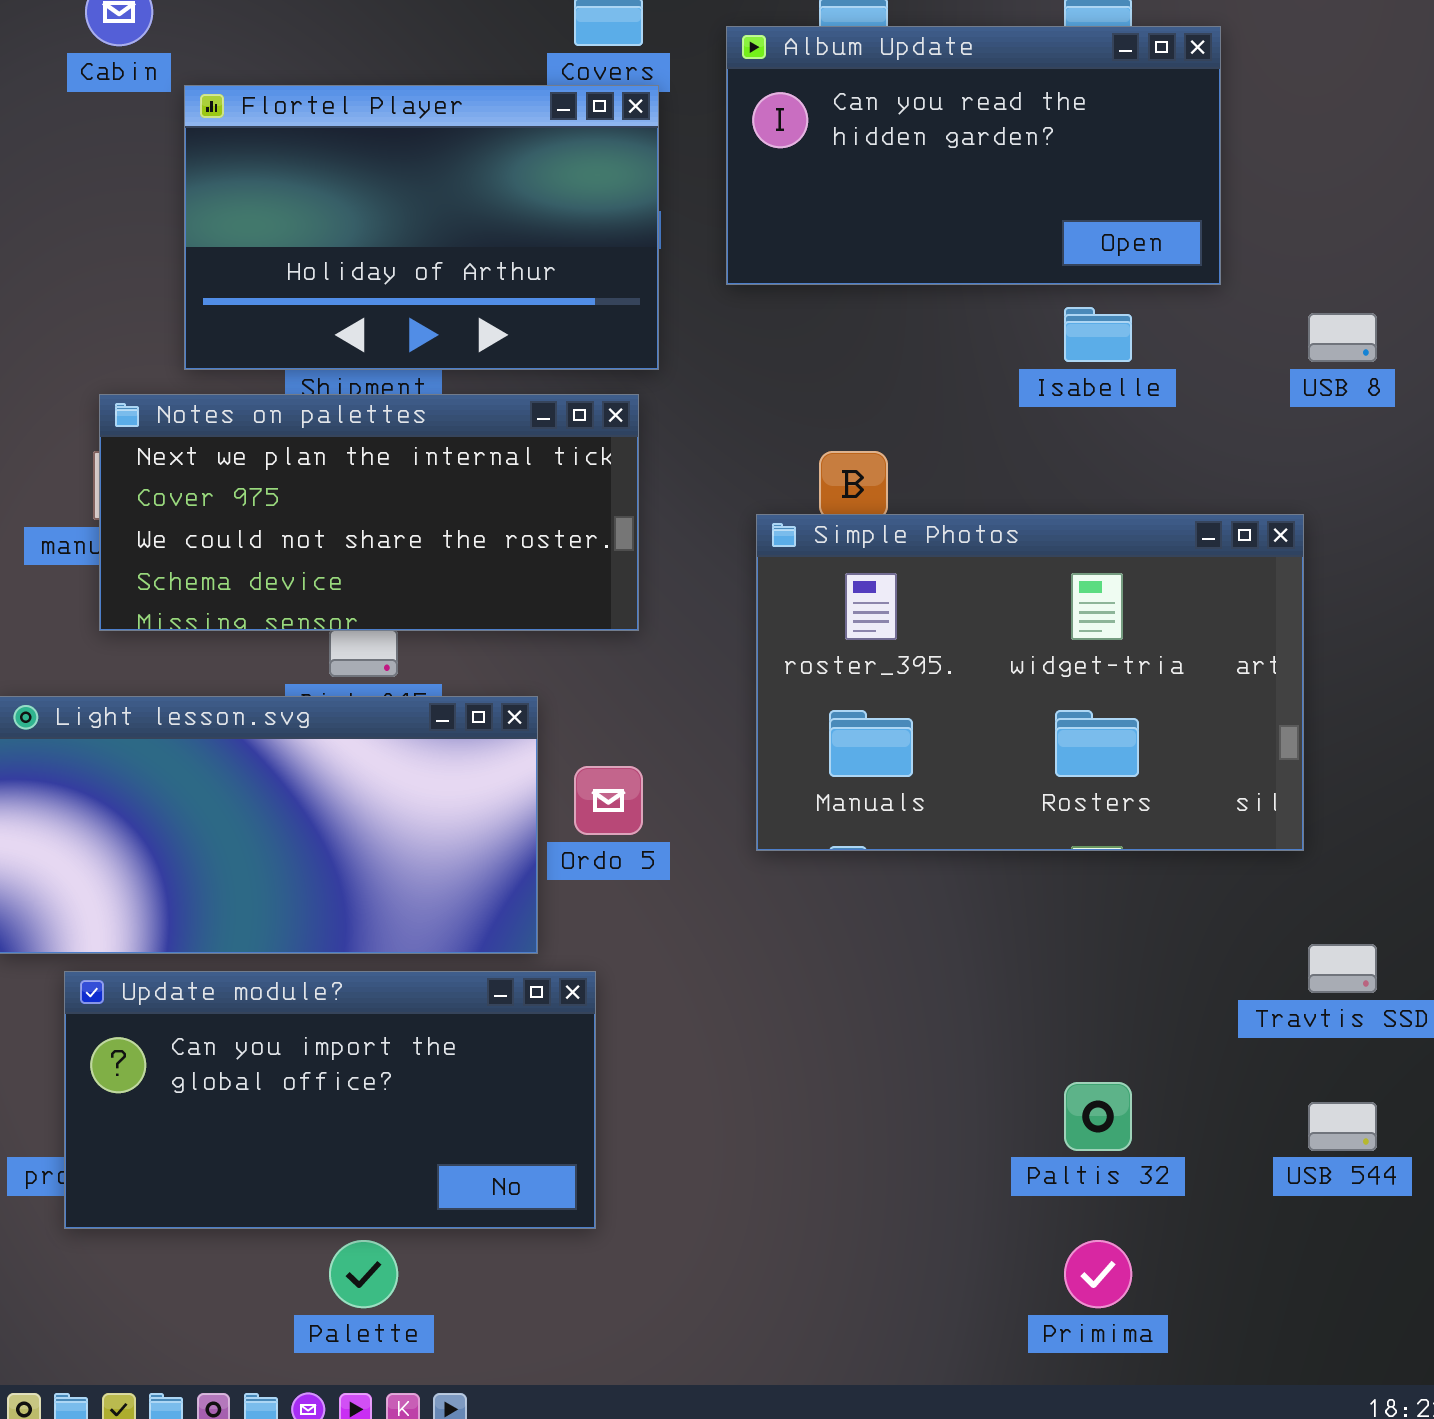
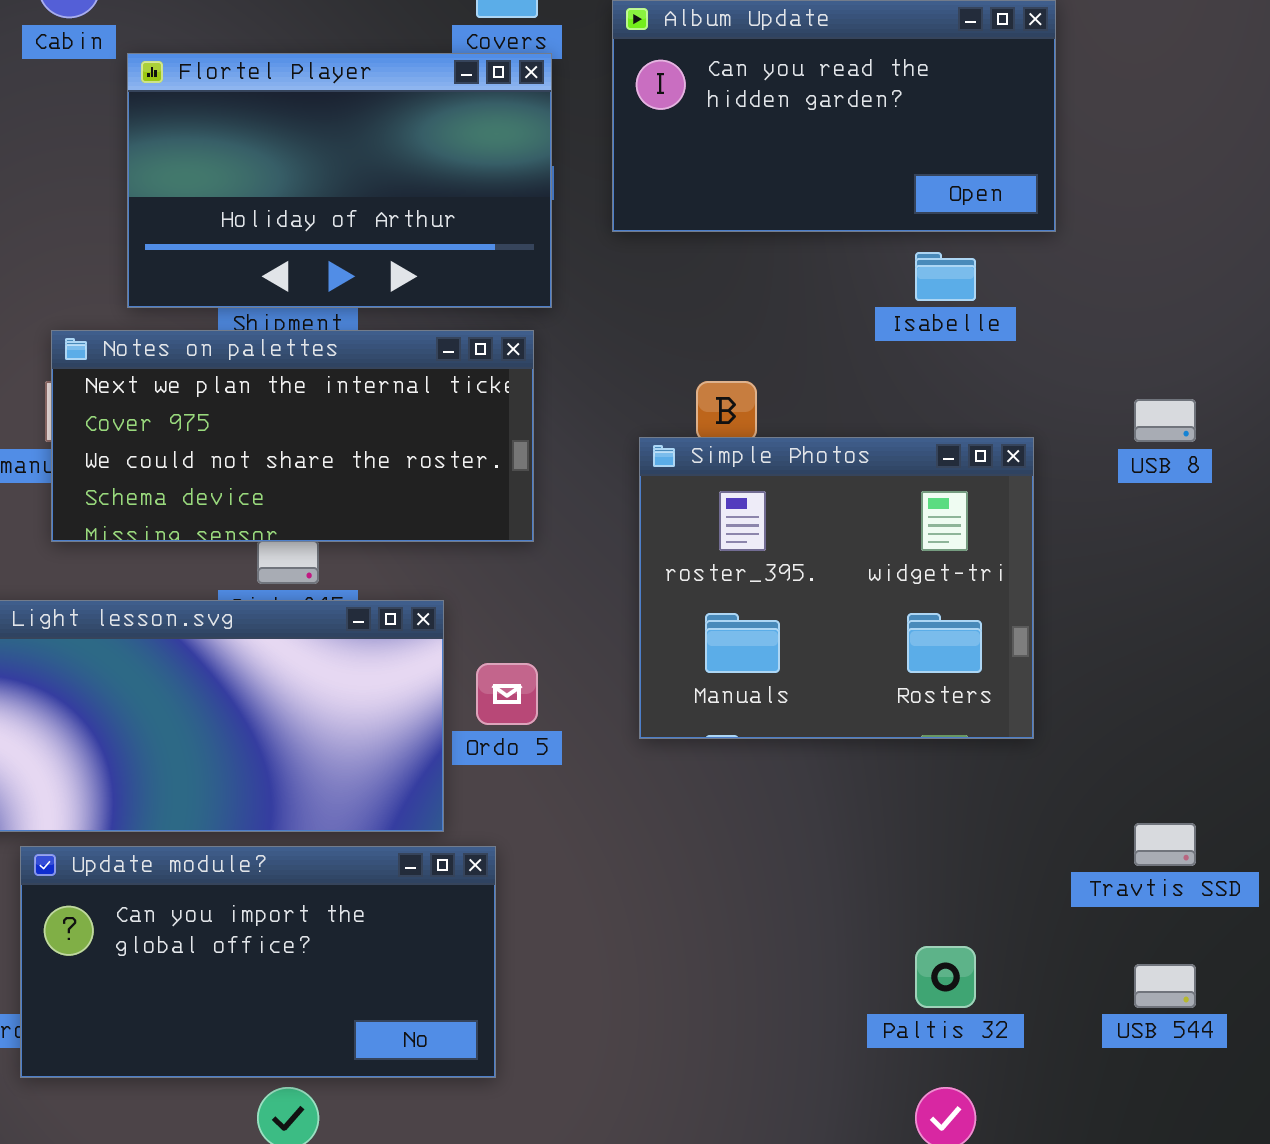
USB 8: [1308,313,1377,362] -> [1134,399,1196,442], moved
Simple Photos: [756,514,1304,851] -> [639,437,1034,739], resized

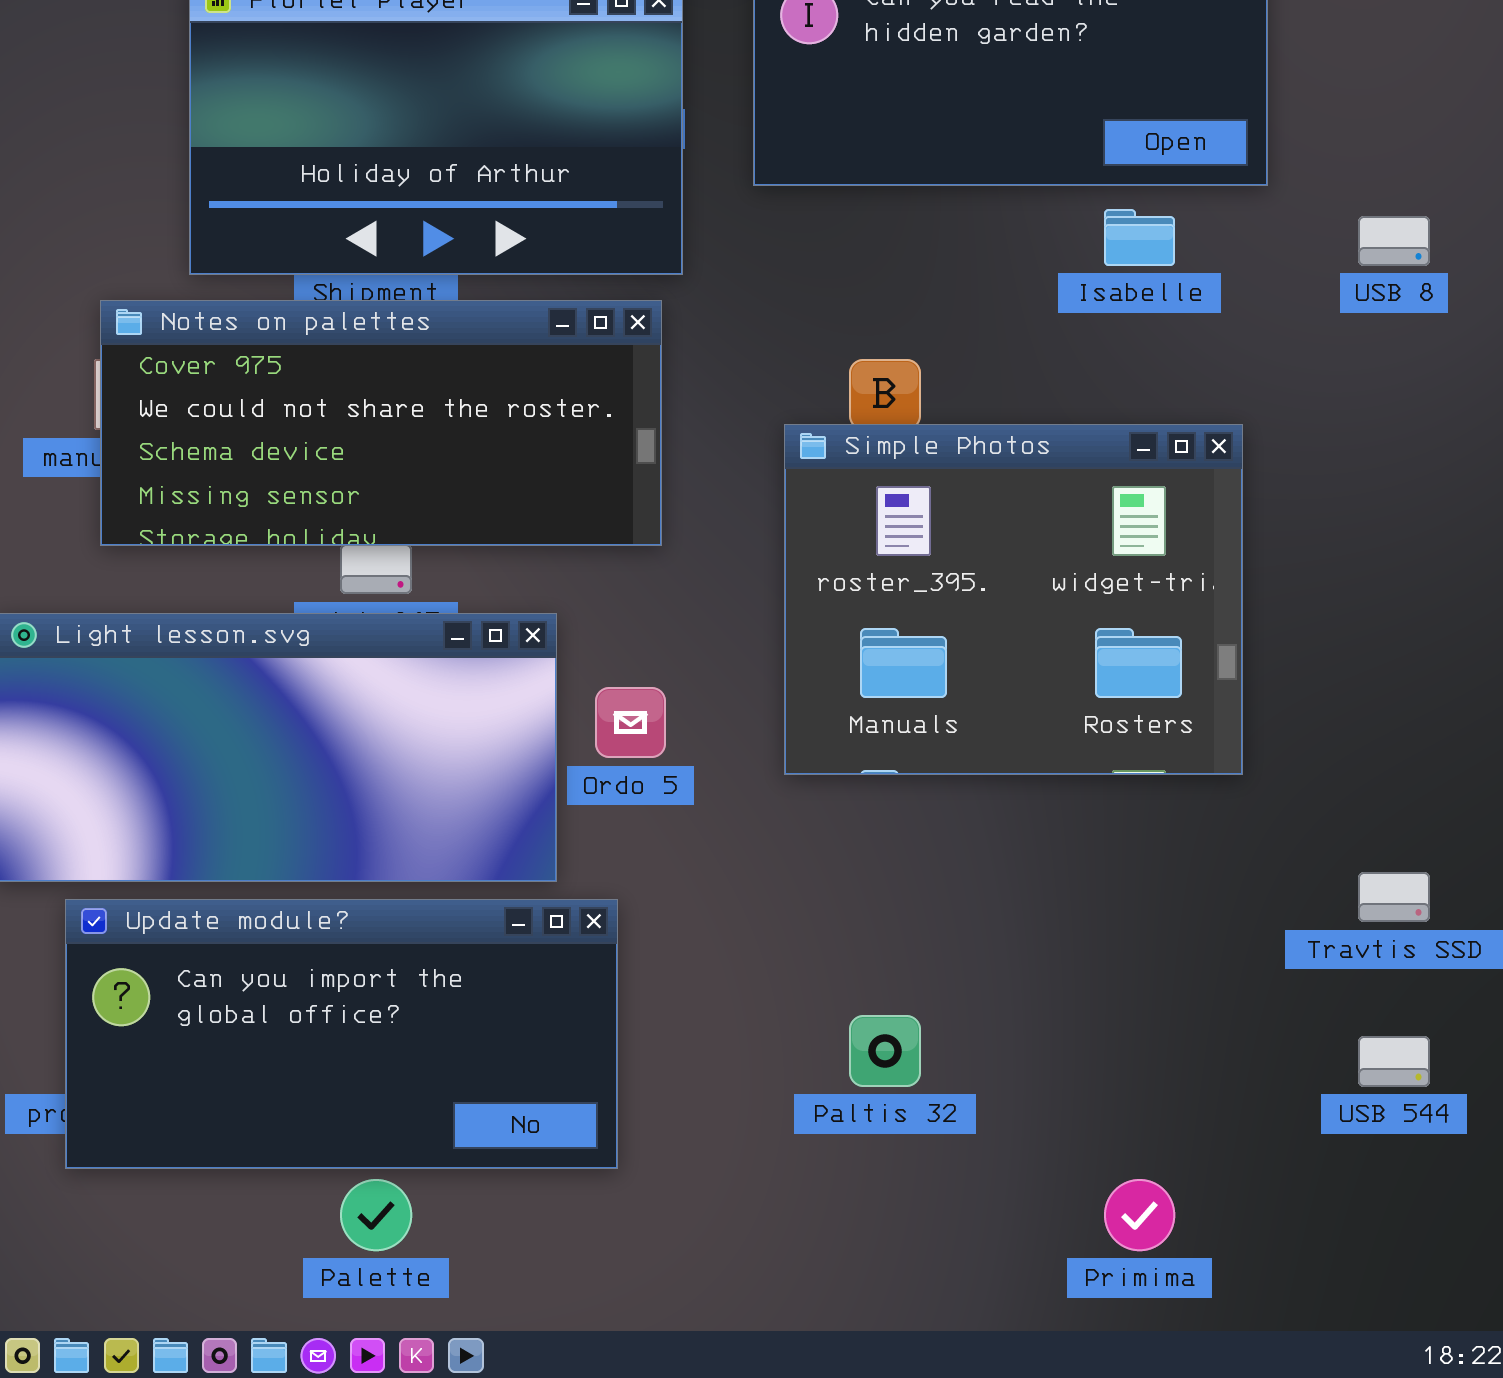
Notes on palettes: [51,330,534,542] -> [100,300,662,546], scrolled down 1 row
USB 8: [1134,399,1196,442] -> [1358,216,1430,266], moved
Paltis 32: [915,946,976,1008] -> [849,1015,921,1087], moved

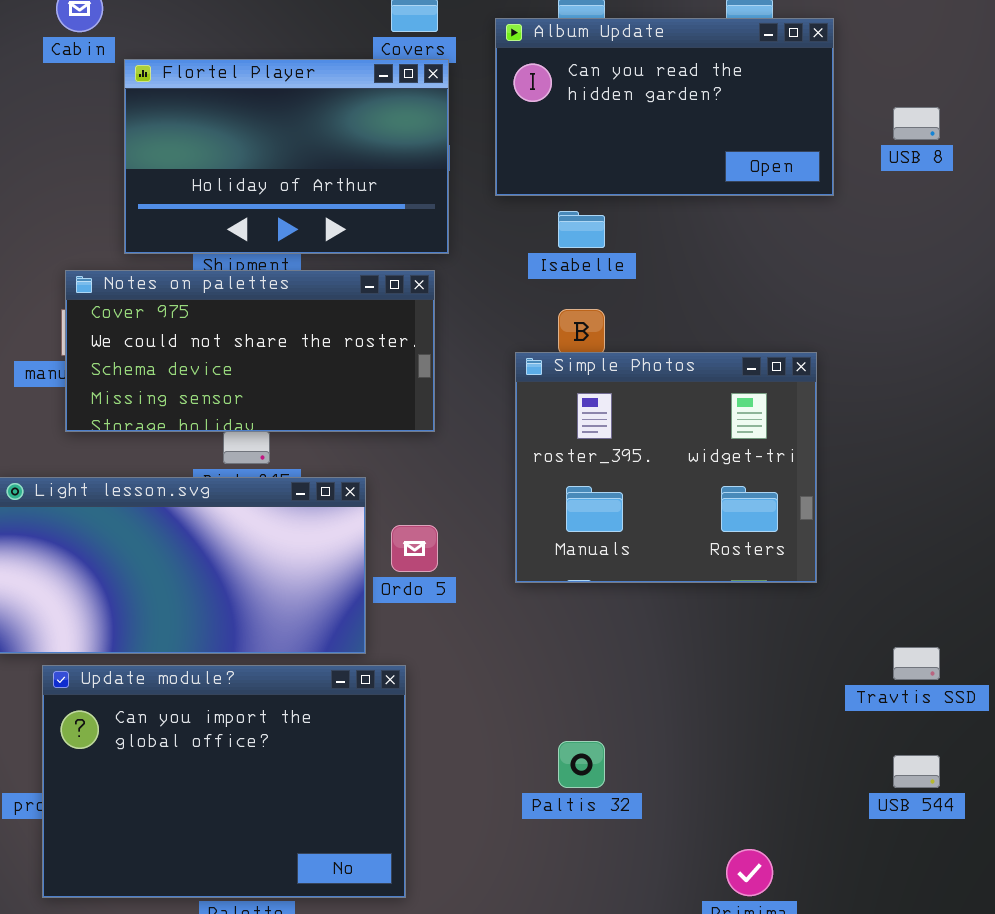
Isabelle: [1104,209,1175,266] -> [558,211,605,248], moved
USB 8: [1358,216,1430,266] -> [893,107,940,140], moved
Update module?: [65,899,618,1169] -> [42,665,406,898], resized

